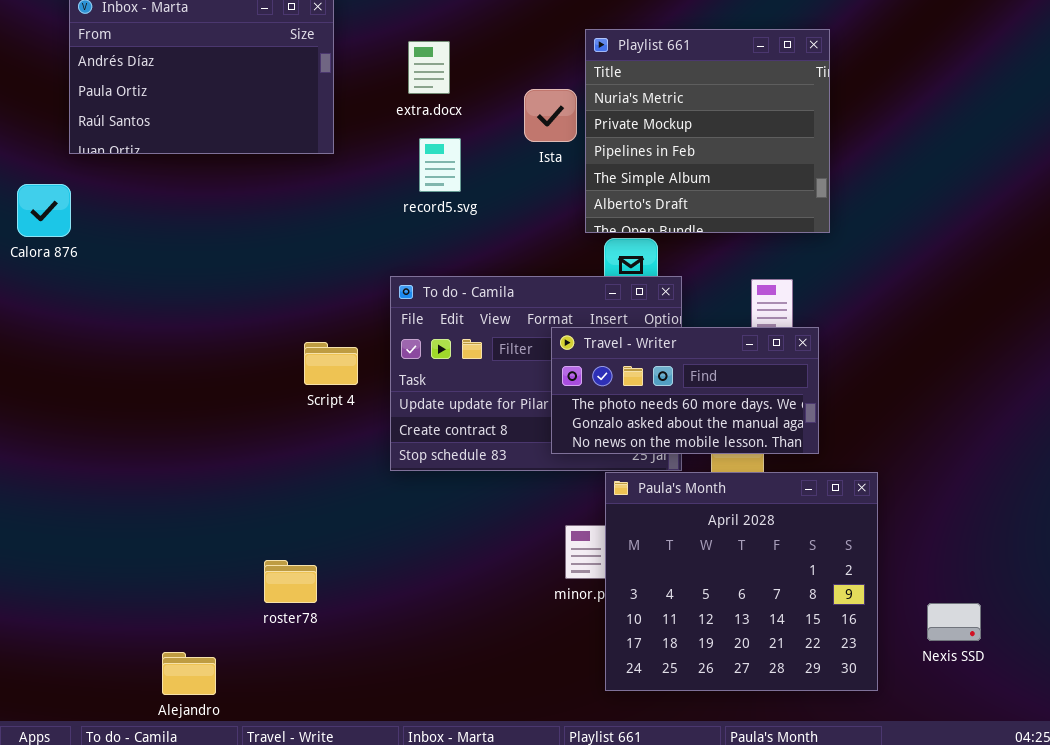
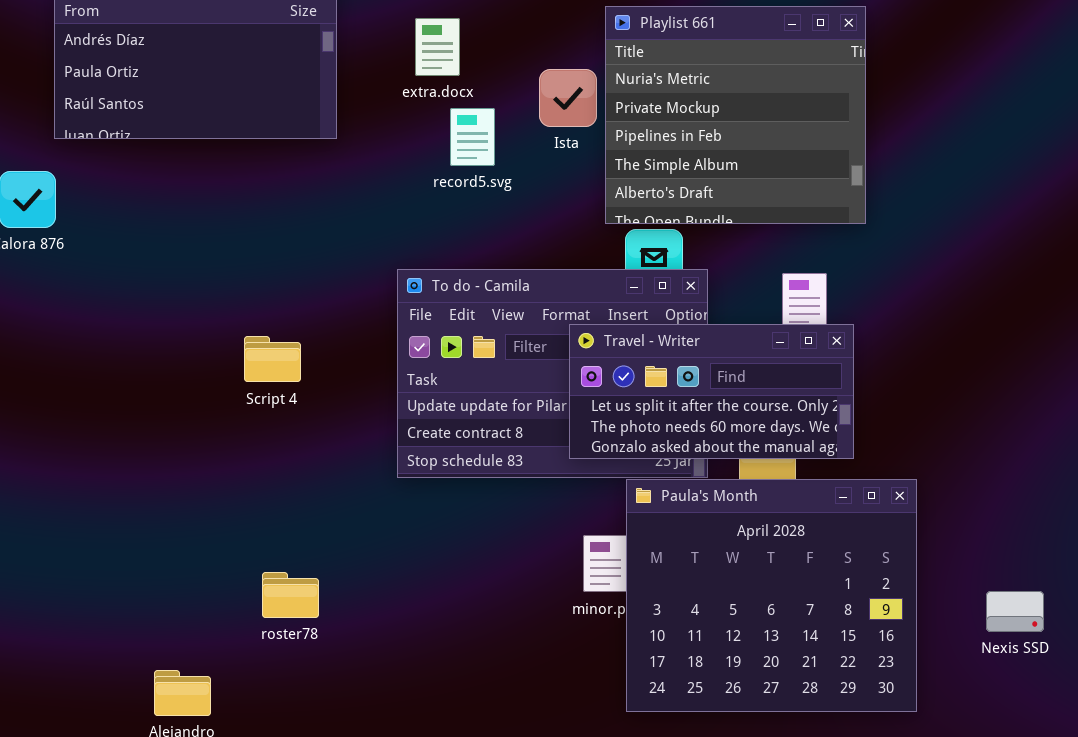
record5.svg: [419,138,461,192] -> [450,108,495,166], moved
Travel - Writer: [551,327,819,454] -> [569,324,854,459], scrolled up 1 row
Script 4: [304,342,358,385] -> [244,336,301,382], moved
Nexis SSD: [927,603,981,641] -> [986,591,1044,632], moved

